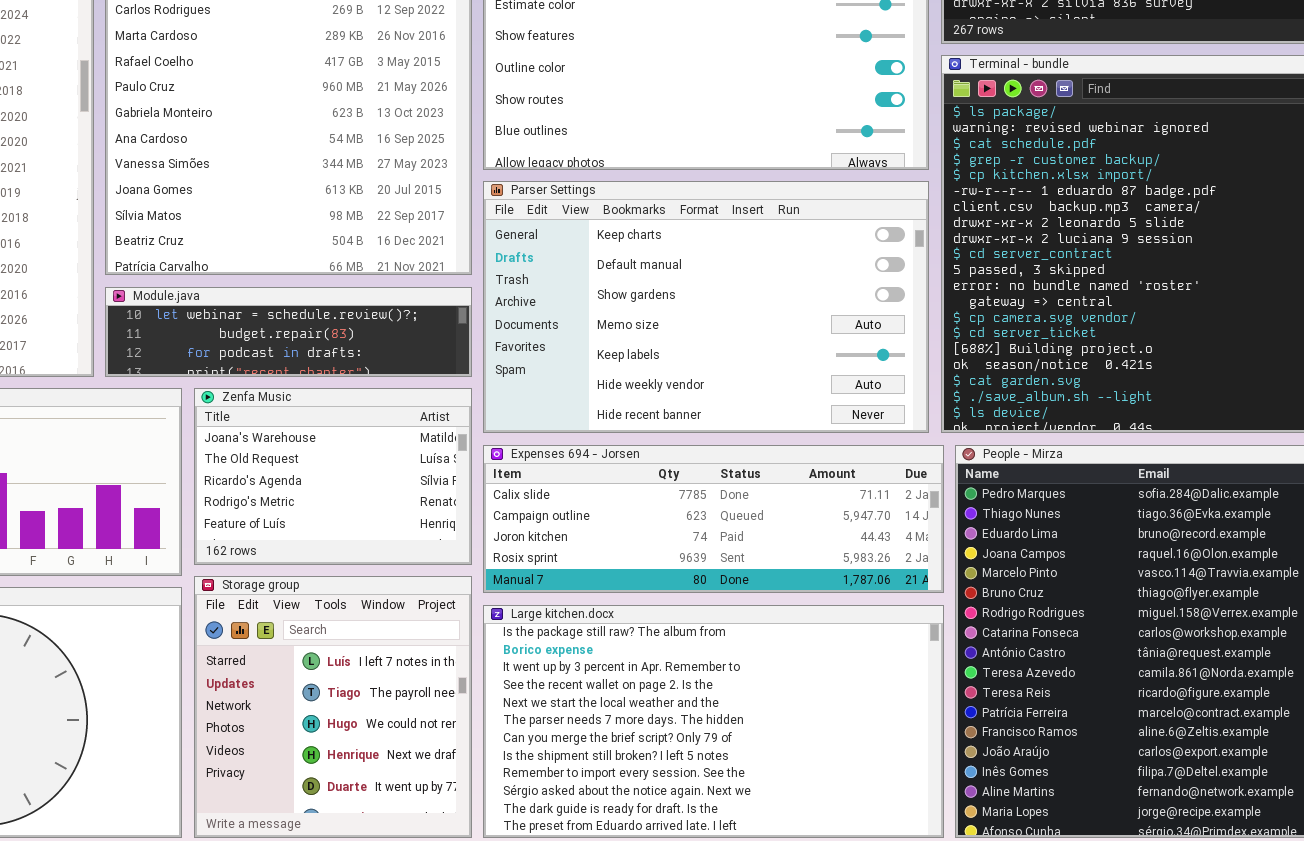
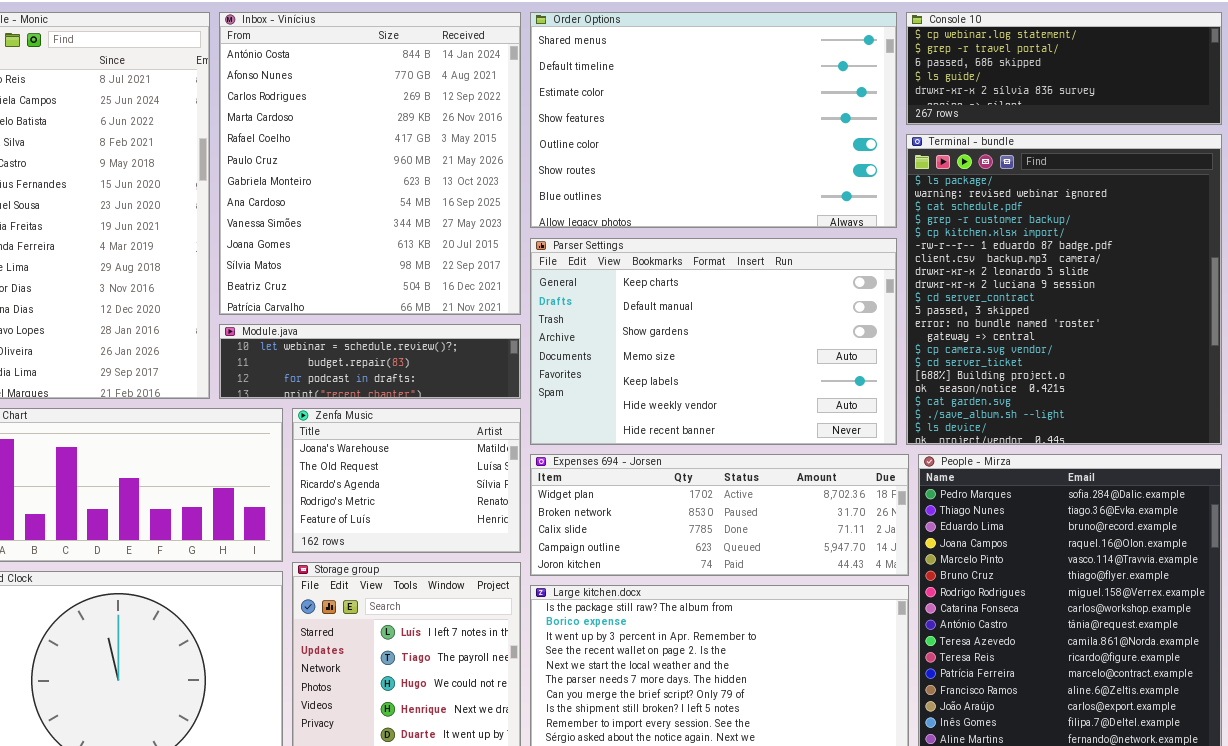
Expenses 694 - Jorsen: [483,445,944,593] -> [530,454,909,576], scrolled up 2 rows

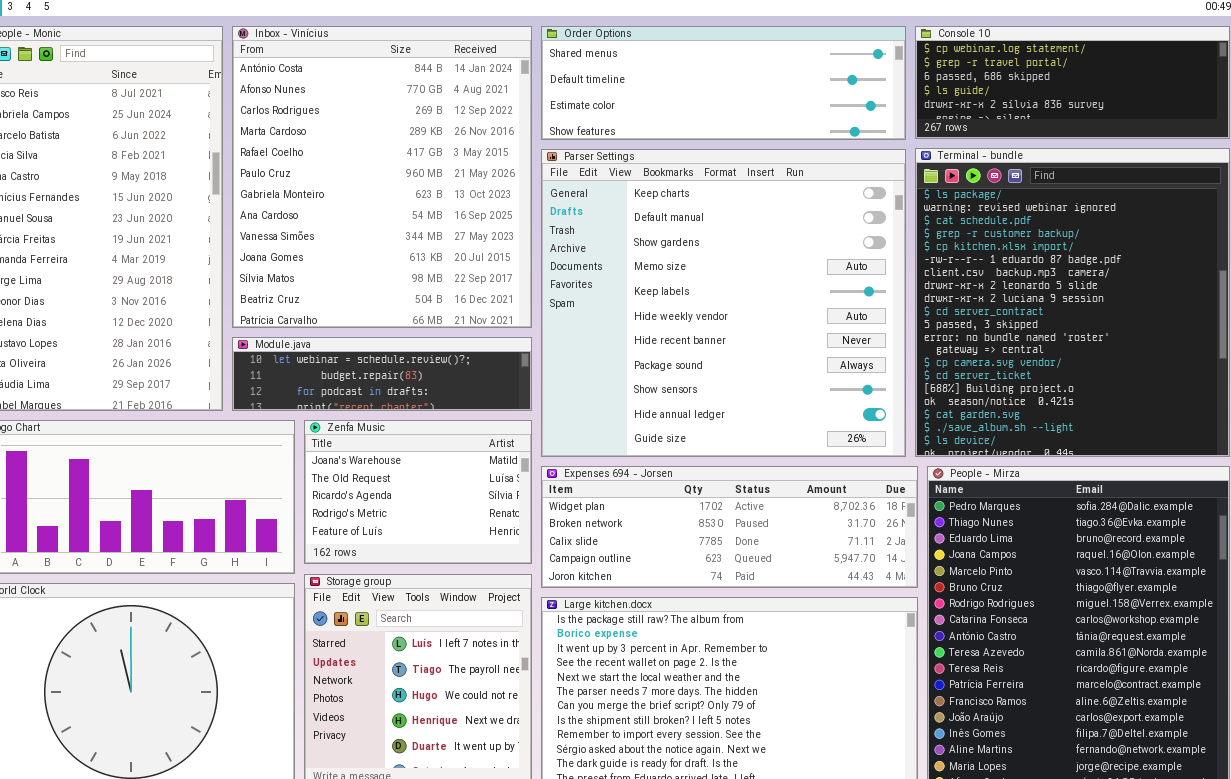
Order Options: [530,12,897,228] -> [541,26,906,140], resized
Parser Settings: [530,238,897,445] -> [541,149,906,457], resized

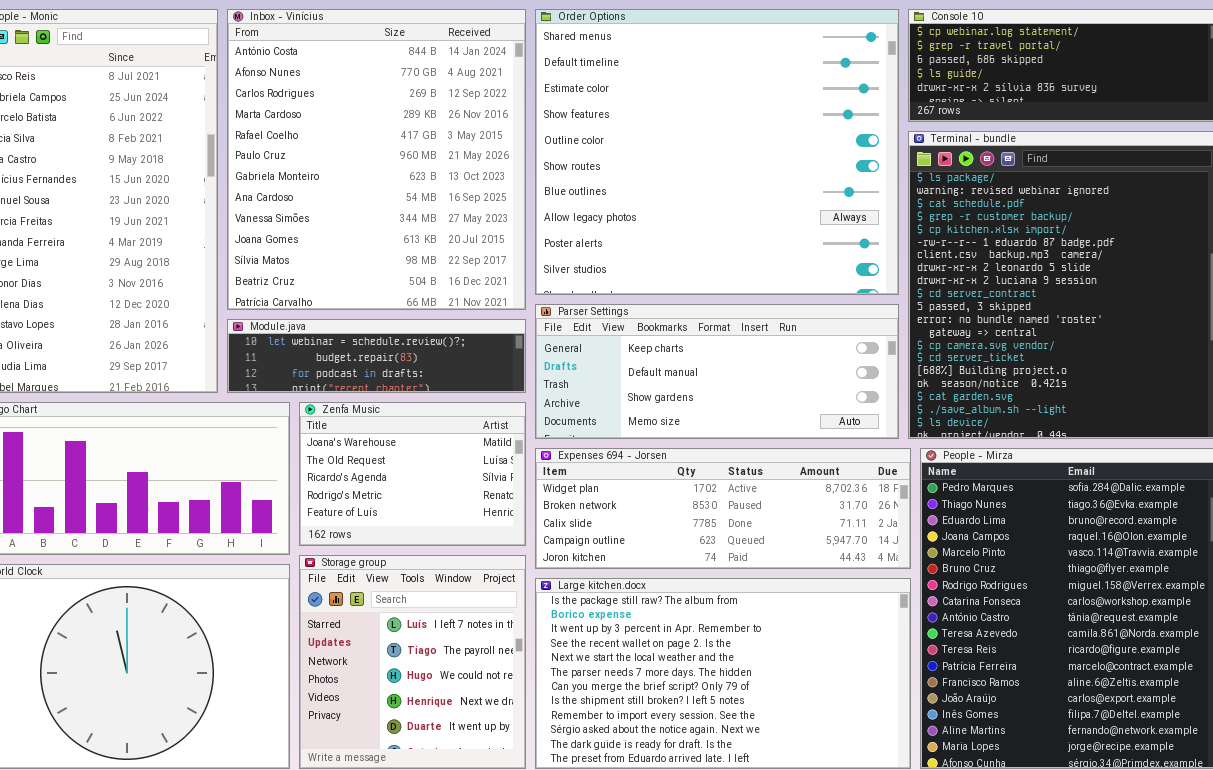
Order Options: [541,26,906,140] -> [535,9,899,295], resized
Parser Settings: [541,149,906,457] -> [535,304,899,439], resized

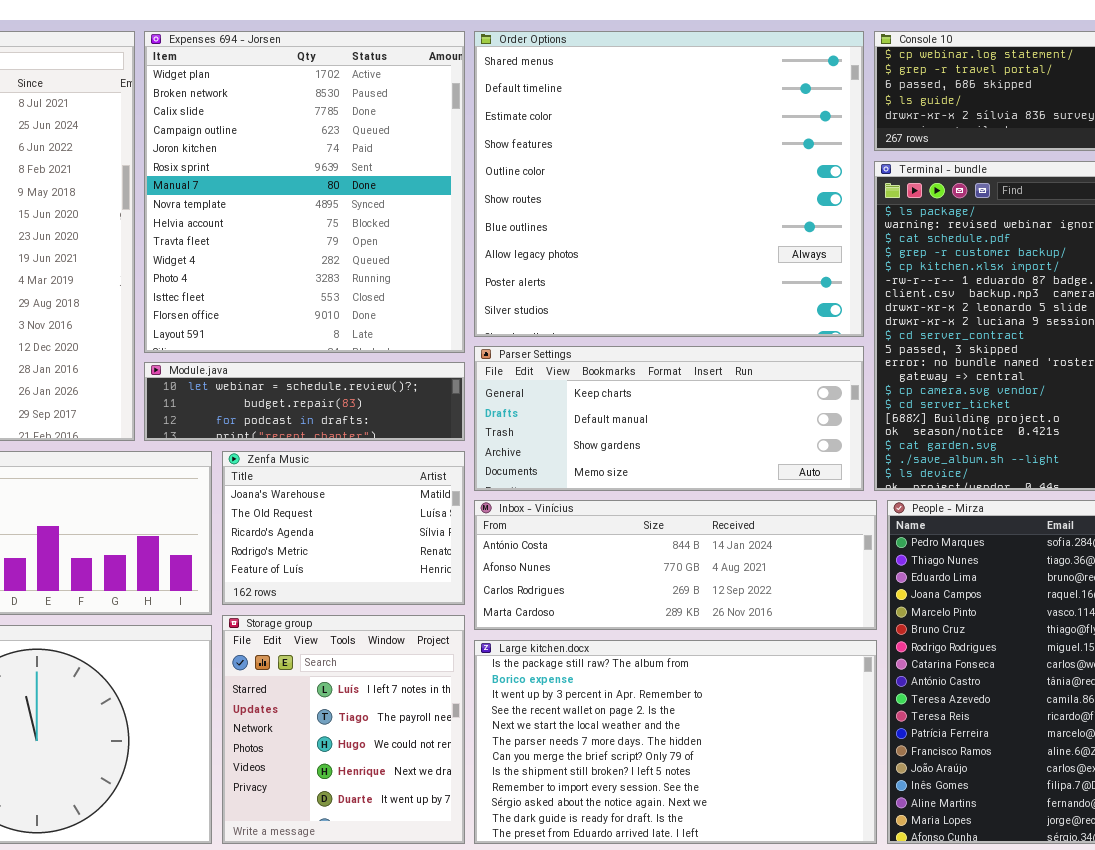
Inbox - Vinícius: [227,9,526,310] -> [474,500,877,630], moved, resized
Expenses 694 - Jorsen: [535,448,911,569] -> [144,31,465,353], moved, resized

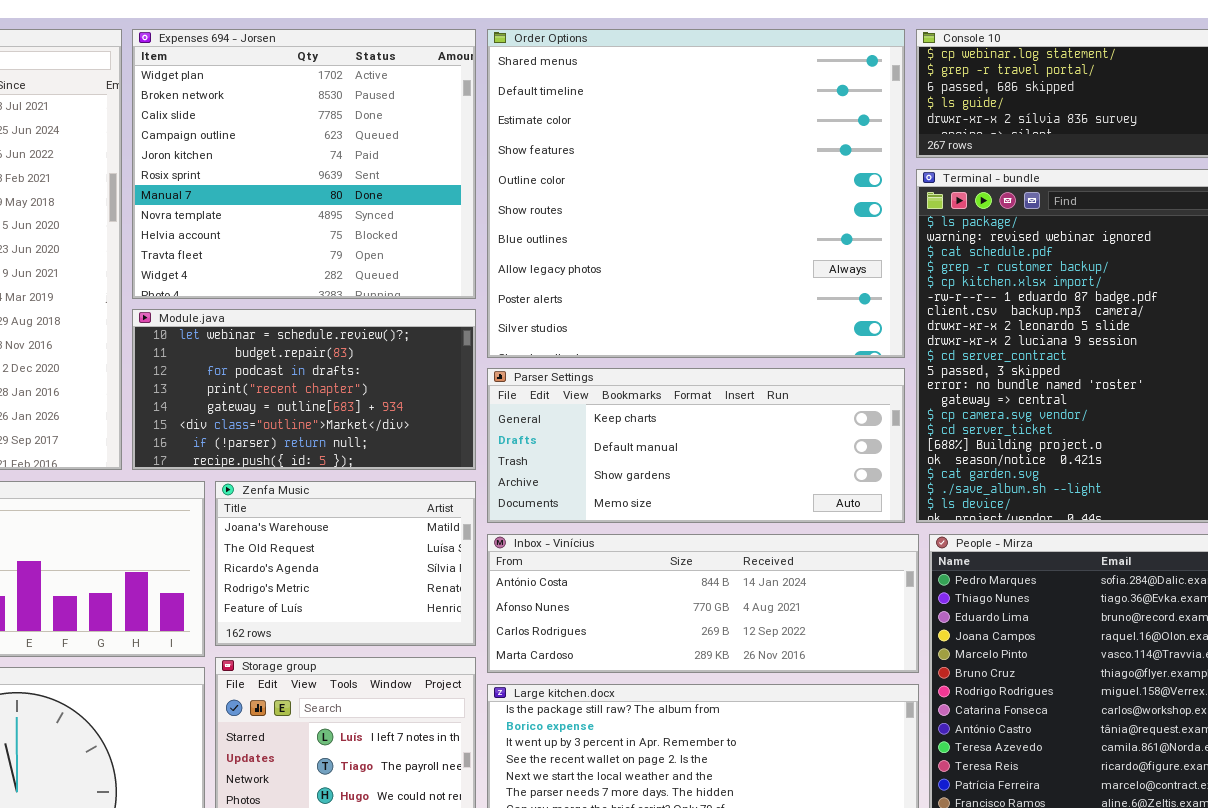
Expenses 694 - Jorsen: [144,31,465,353] -> [132,29,476,299], resized
Module.java: [144,362,465,441] -> [132,309,476,470], resized

